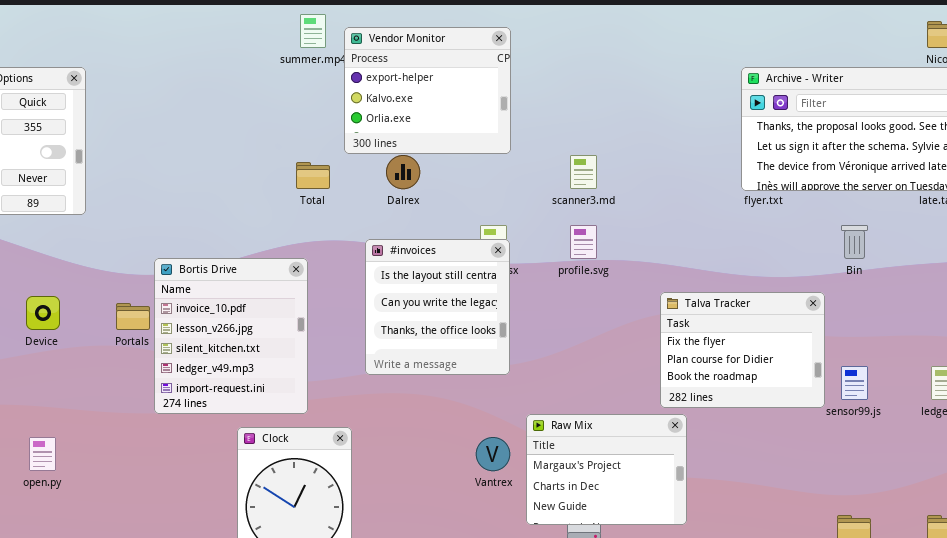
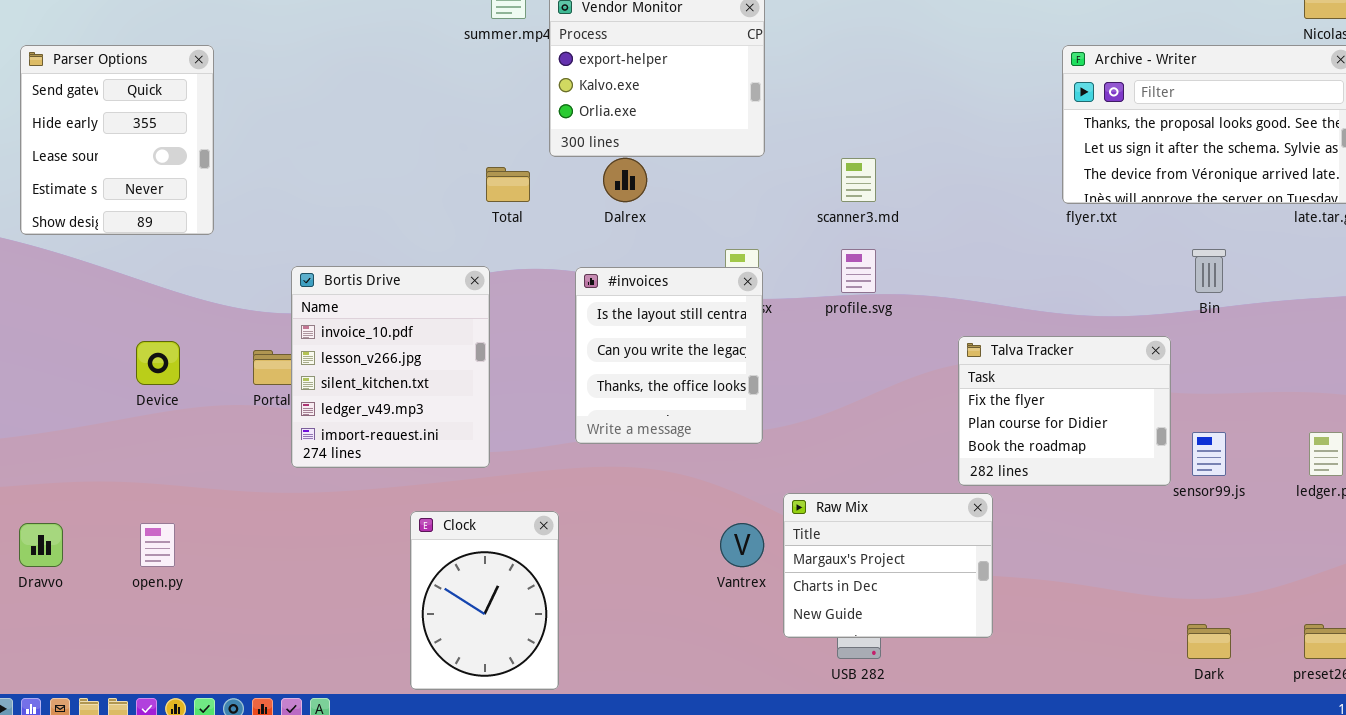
Bortis Drive: [154,258,308,414] -> [291,266,490,468], moved

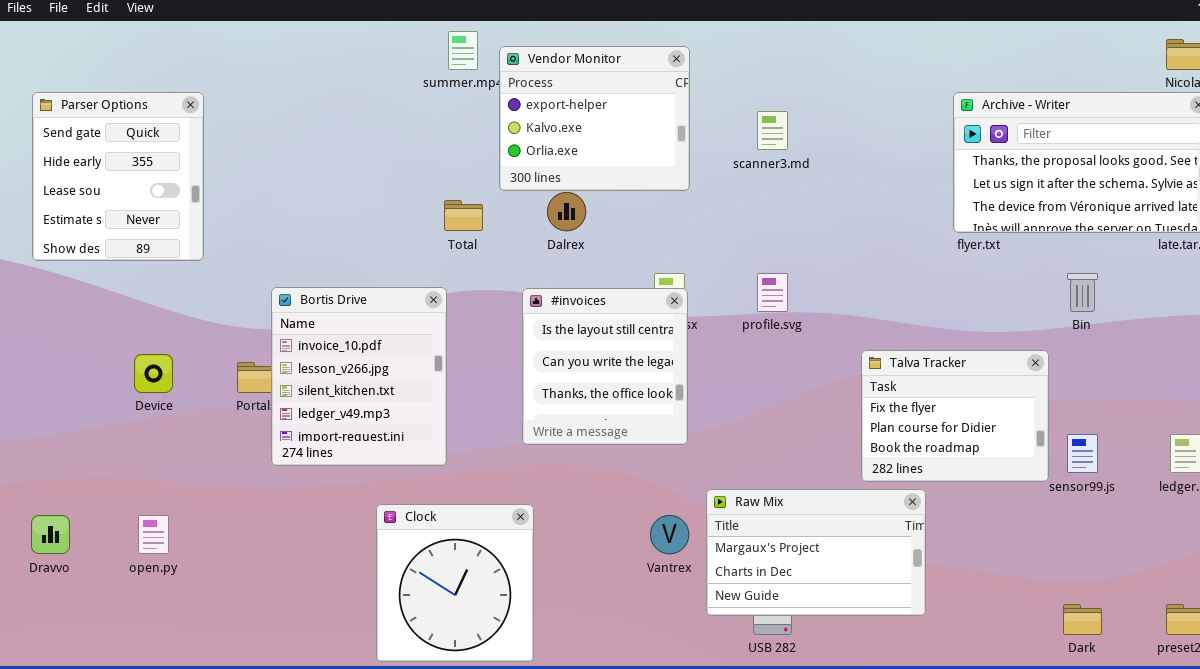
scanner3.md: [841,158,876,202] -> [757,111,788,150], moved
Raw Mix: [783,493,993,638] -> [706,489,926,616], resized
Clock: [410,511,559,690] -> [376,504,534,662], resized

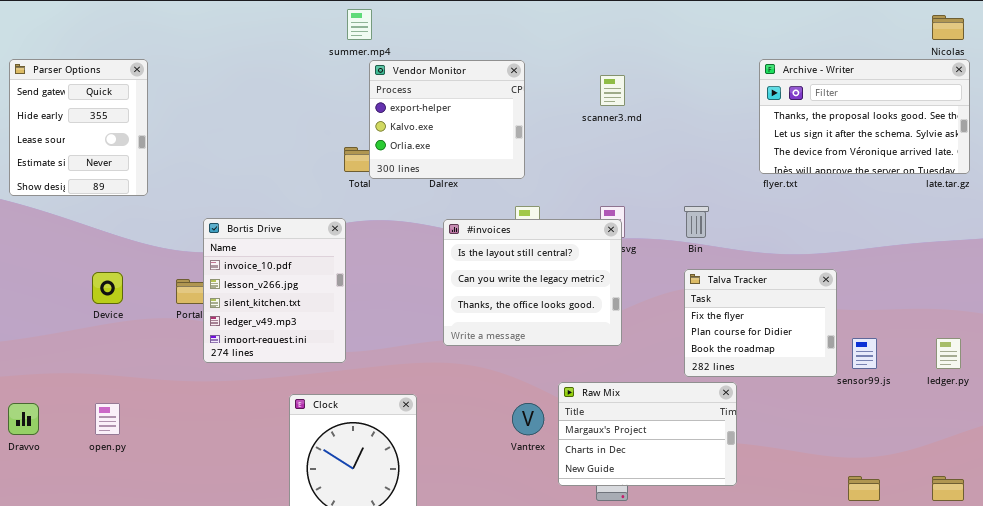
Vendor Monitor: [499,46,690,191] -> [369,60,525,179], moved
Bin: [1067,273,1098,312] -> [684,206,709,238], moved
#invoices: [522,288,688,445] -> [443,219,622,346], moved, resized

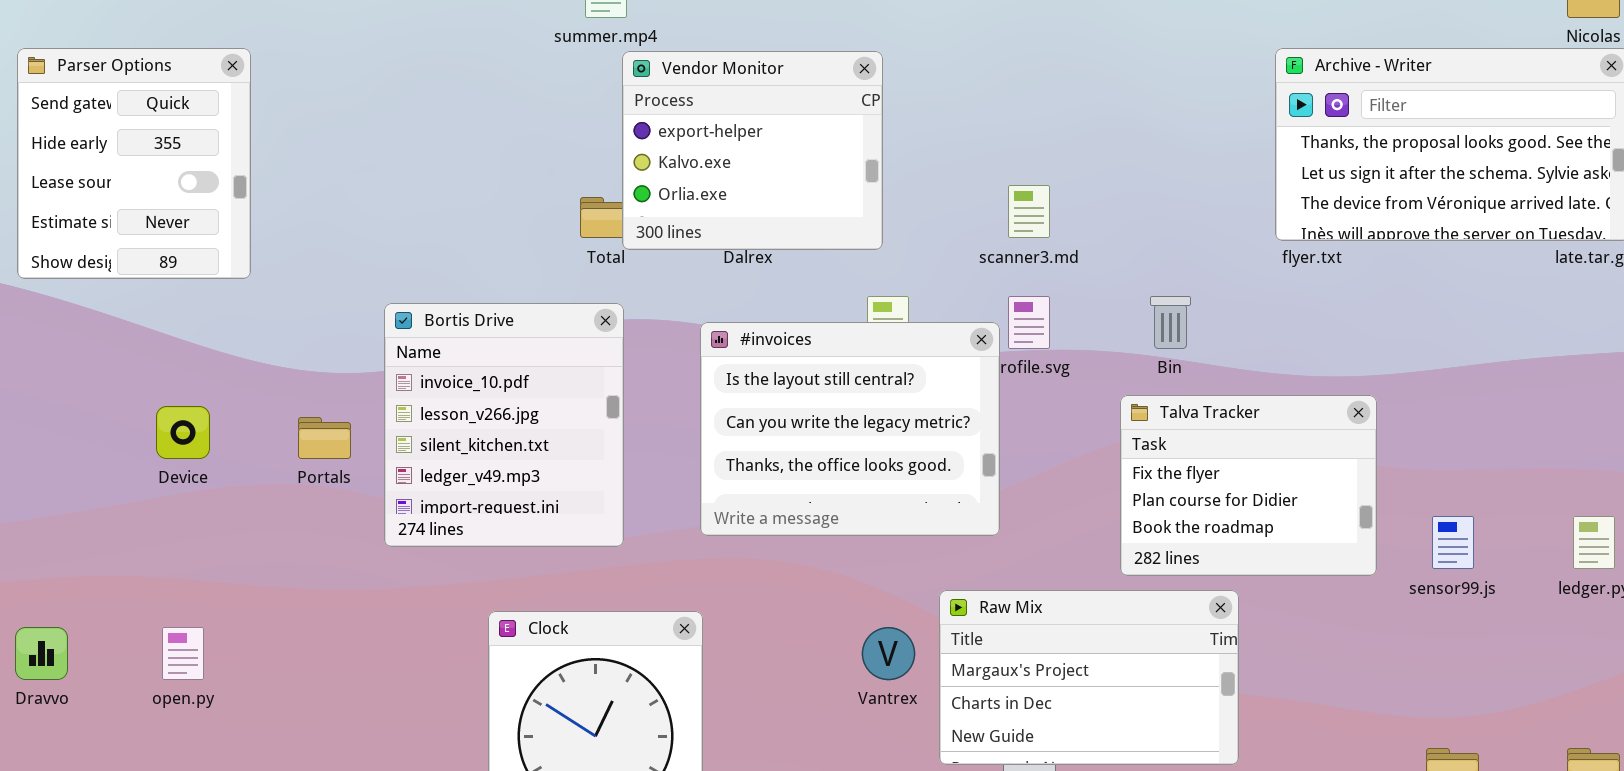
scanner3.md: [600,75,625,106] -> [1008,185,1050,238], moved
Bortis Drive: [203,218,346,363] -> [384,303,624,547], moved
#invoices: [443,219,622,346] -> [700,322,1000,536], moved
Talva Tracker: [684,269,837,377] -> [1120,395,1377,576], moved

